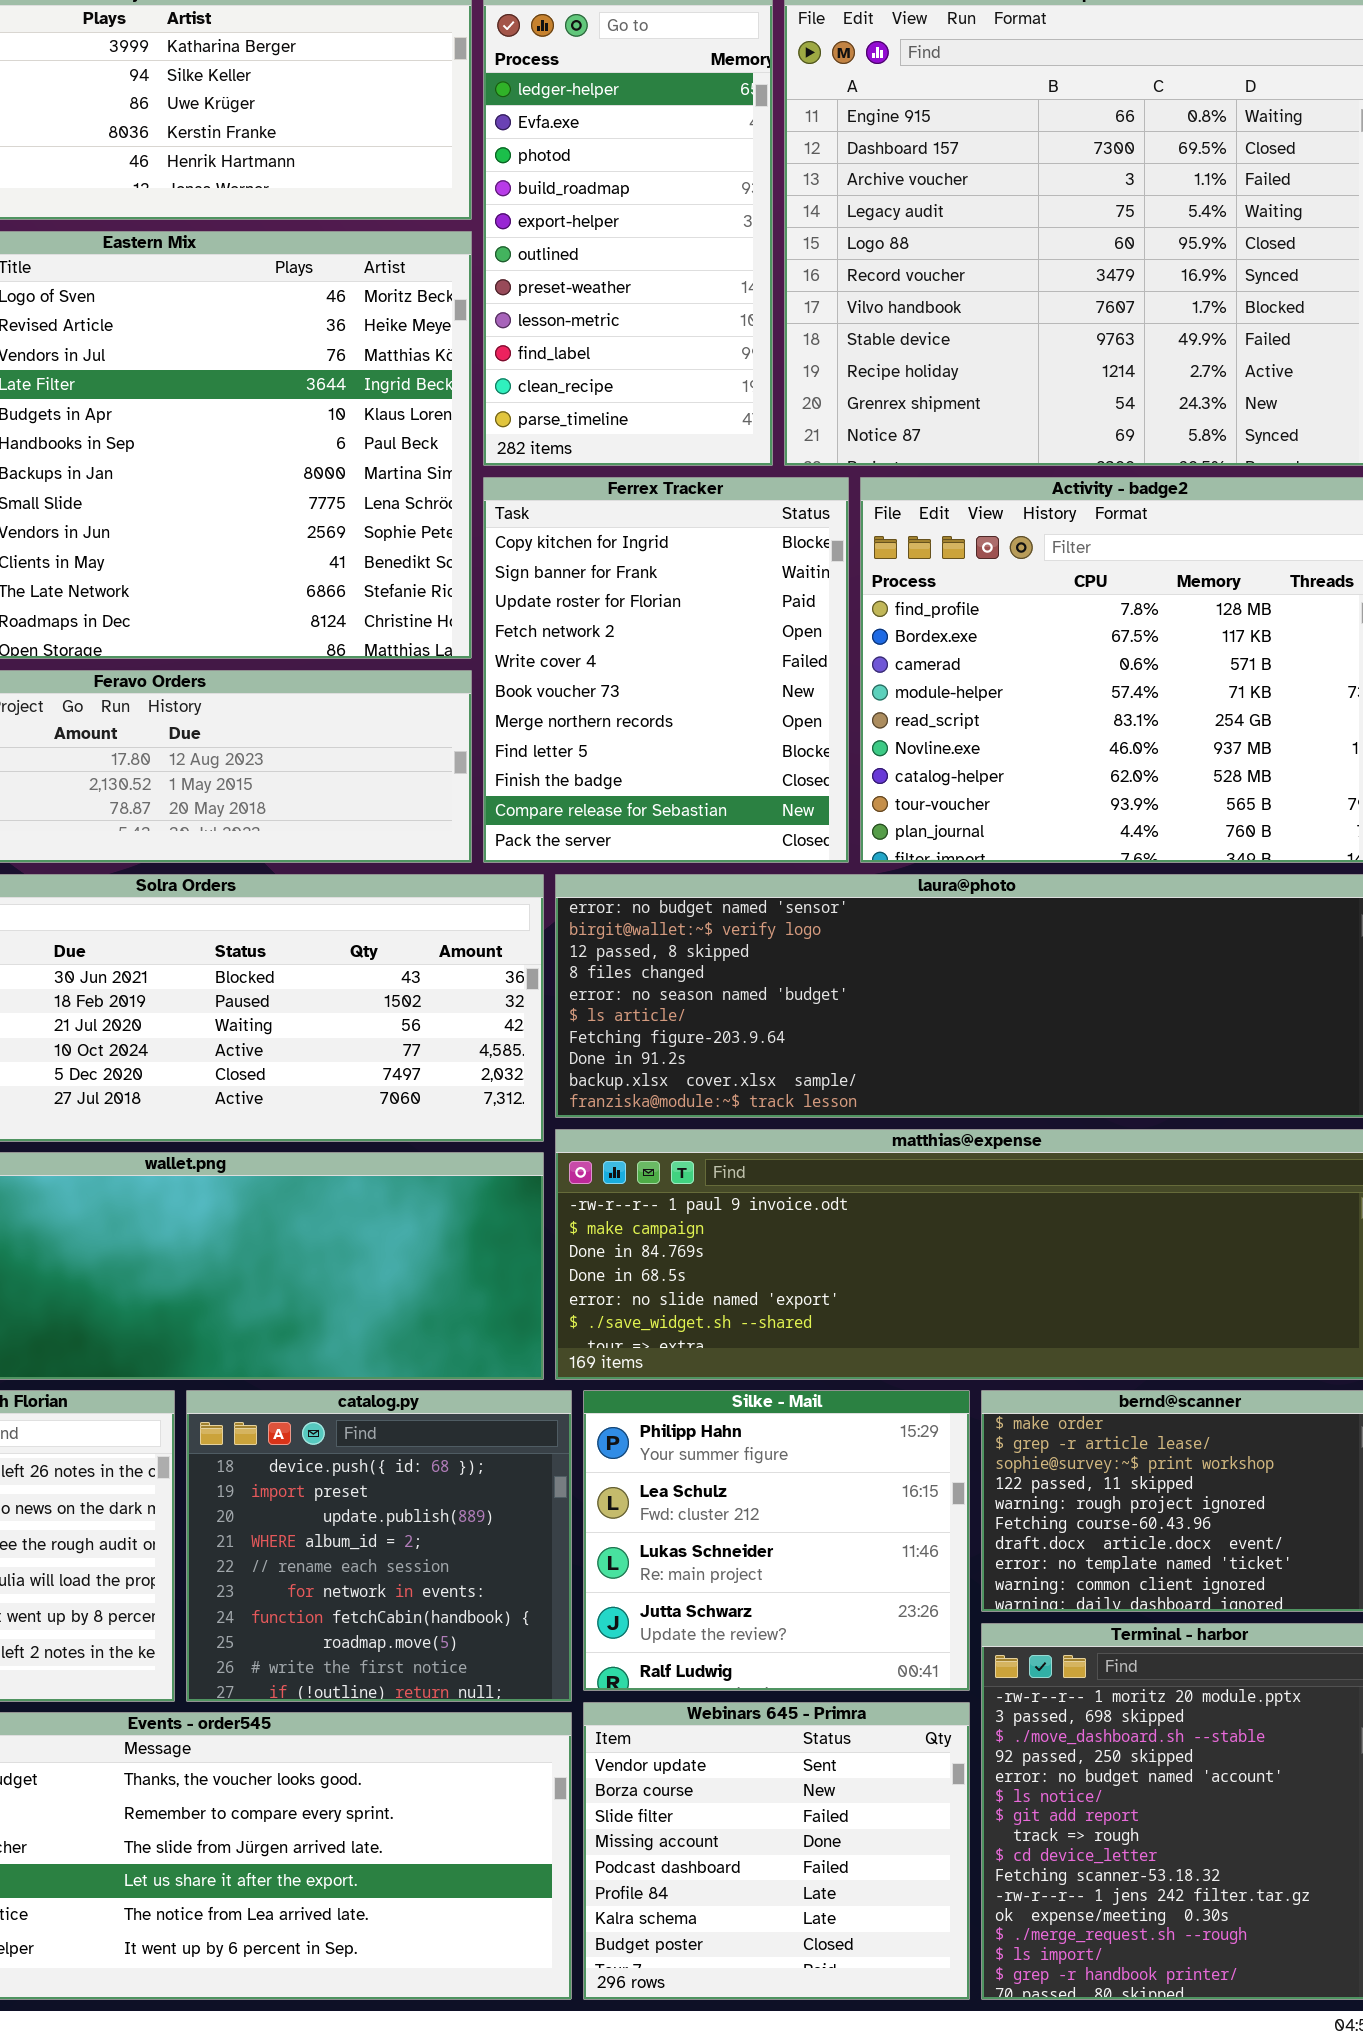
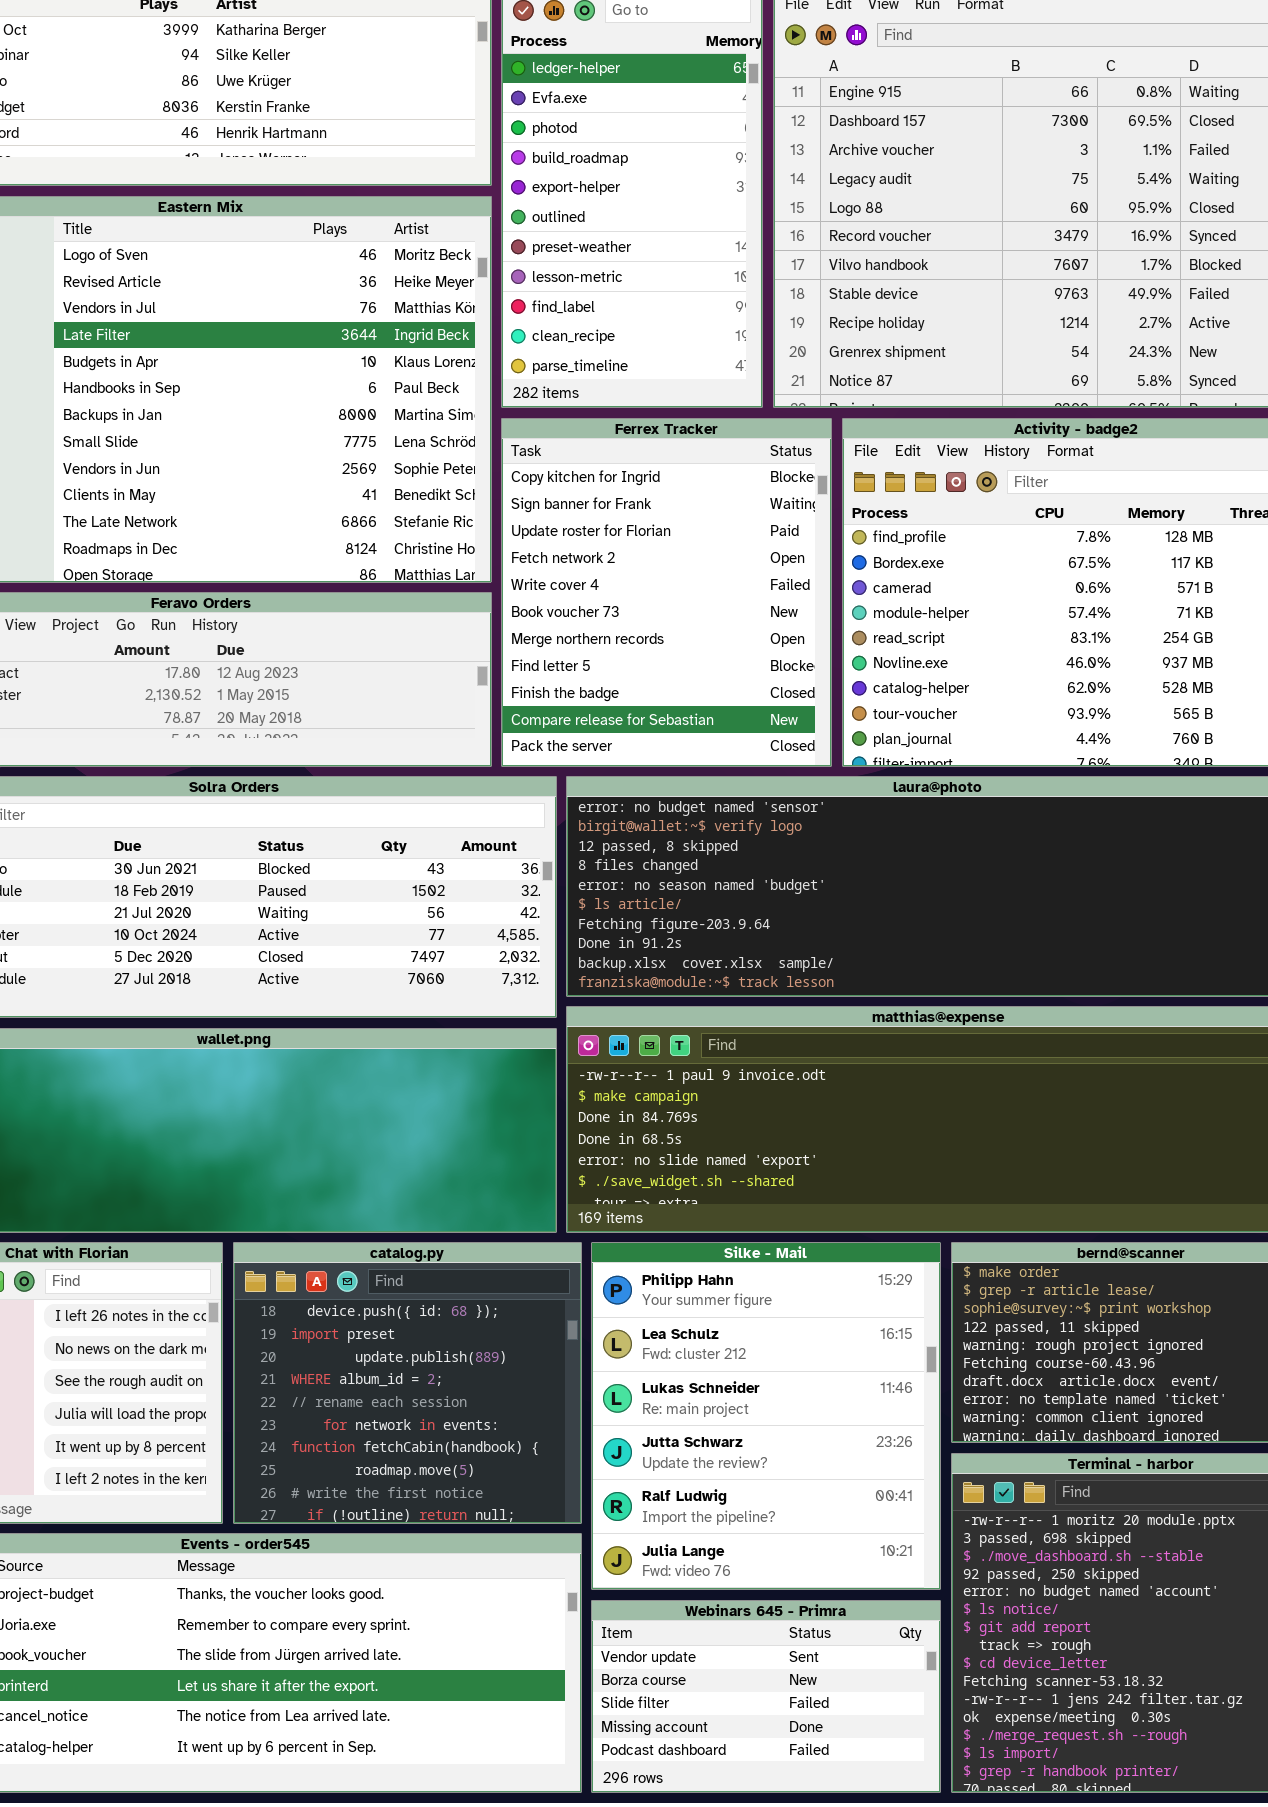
Silke - Mail: [583,1390,970,1691] -> [591,1242,941,1590], resized
Webinars 645 - Primra: [583,1702,970,2000] -> [591,1600,941,1793], resized

